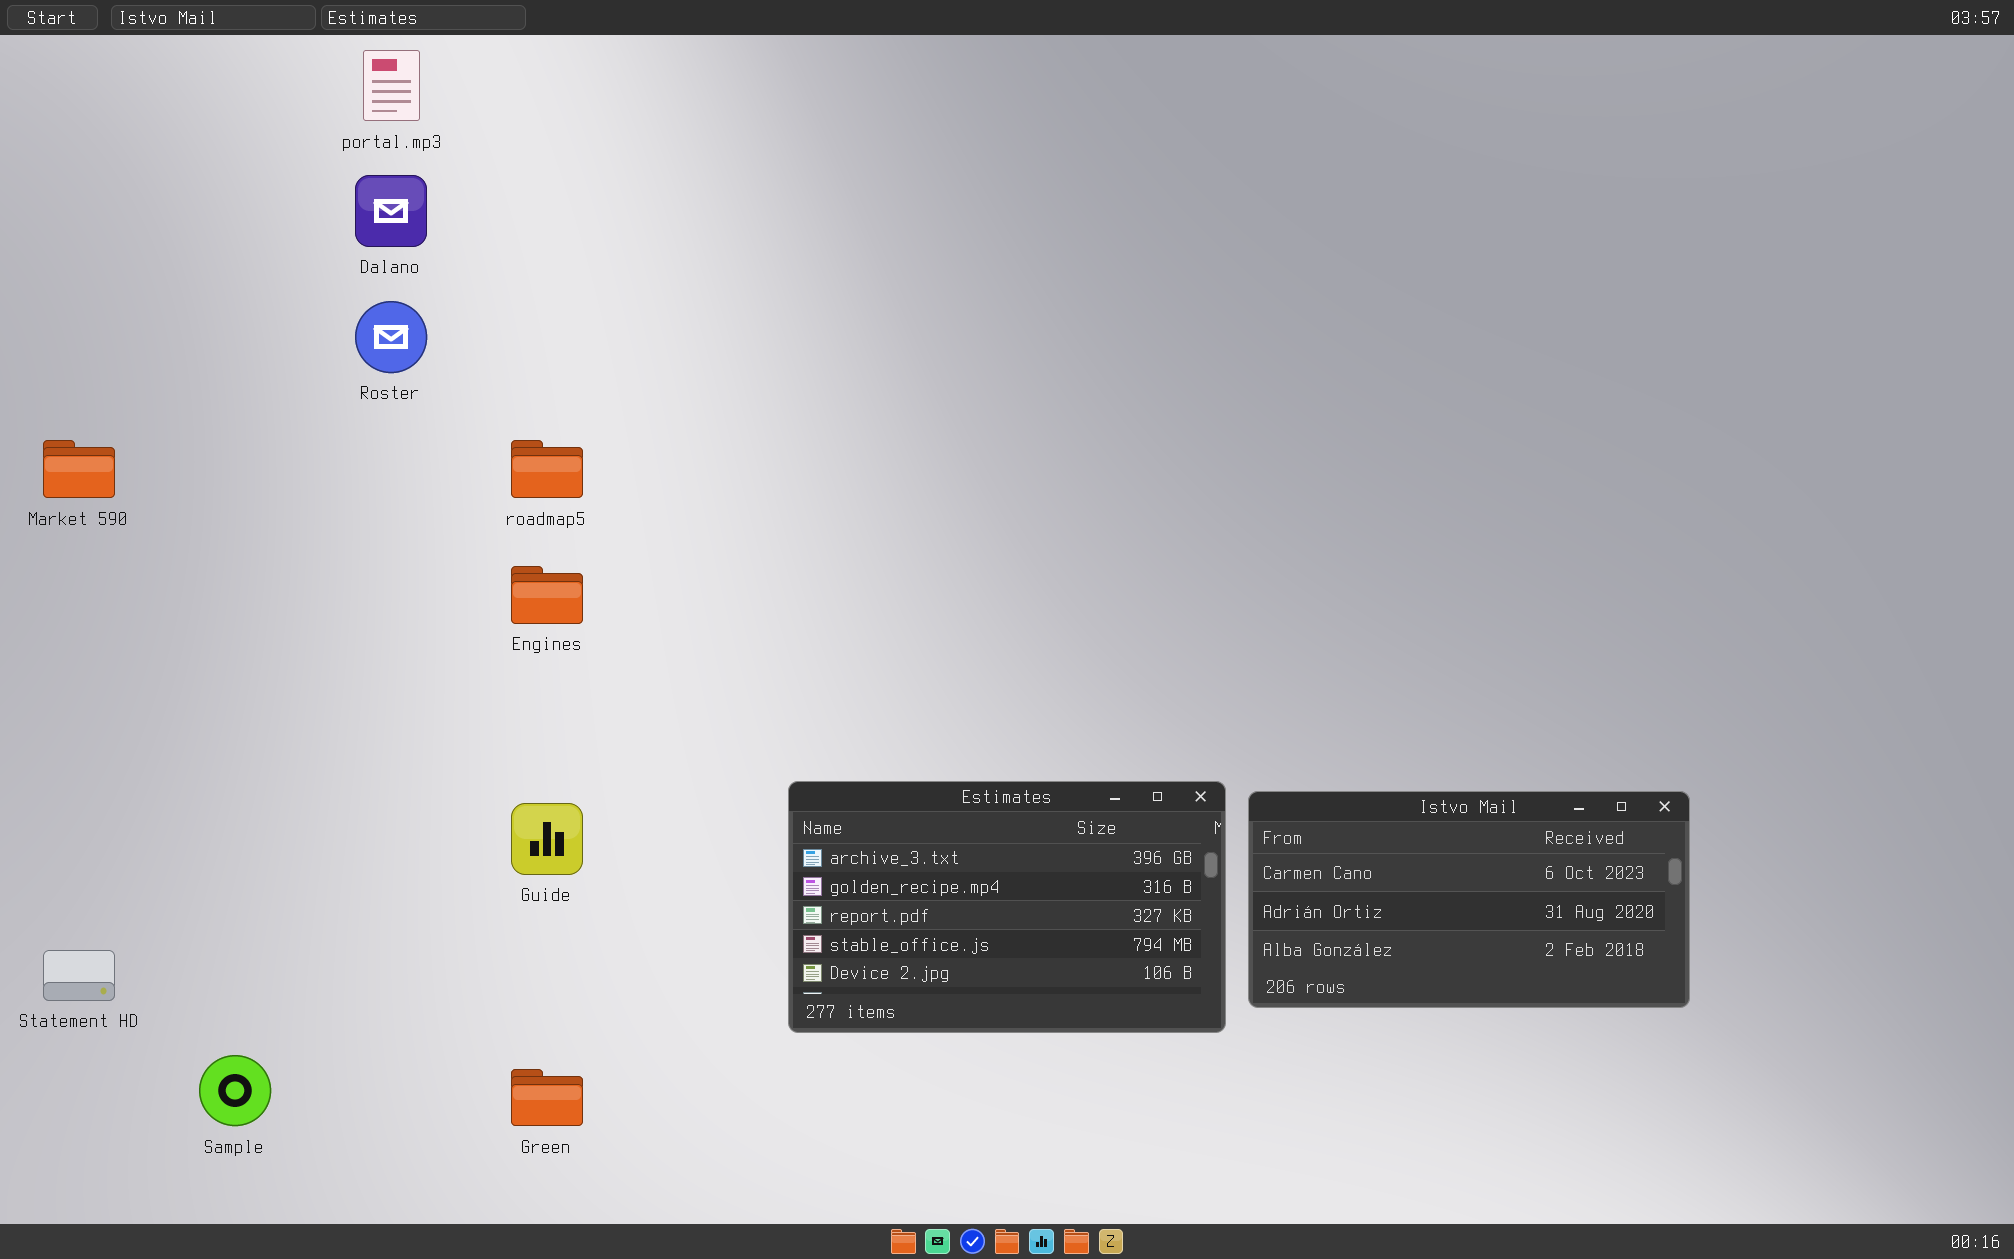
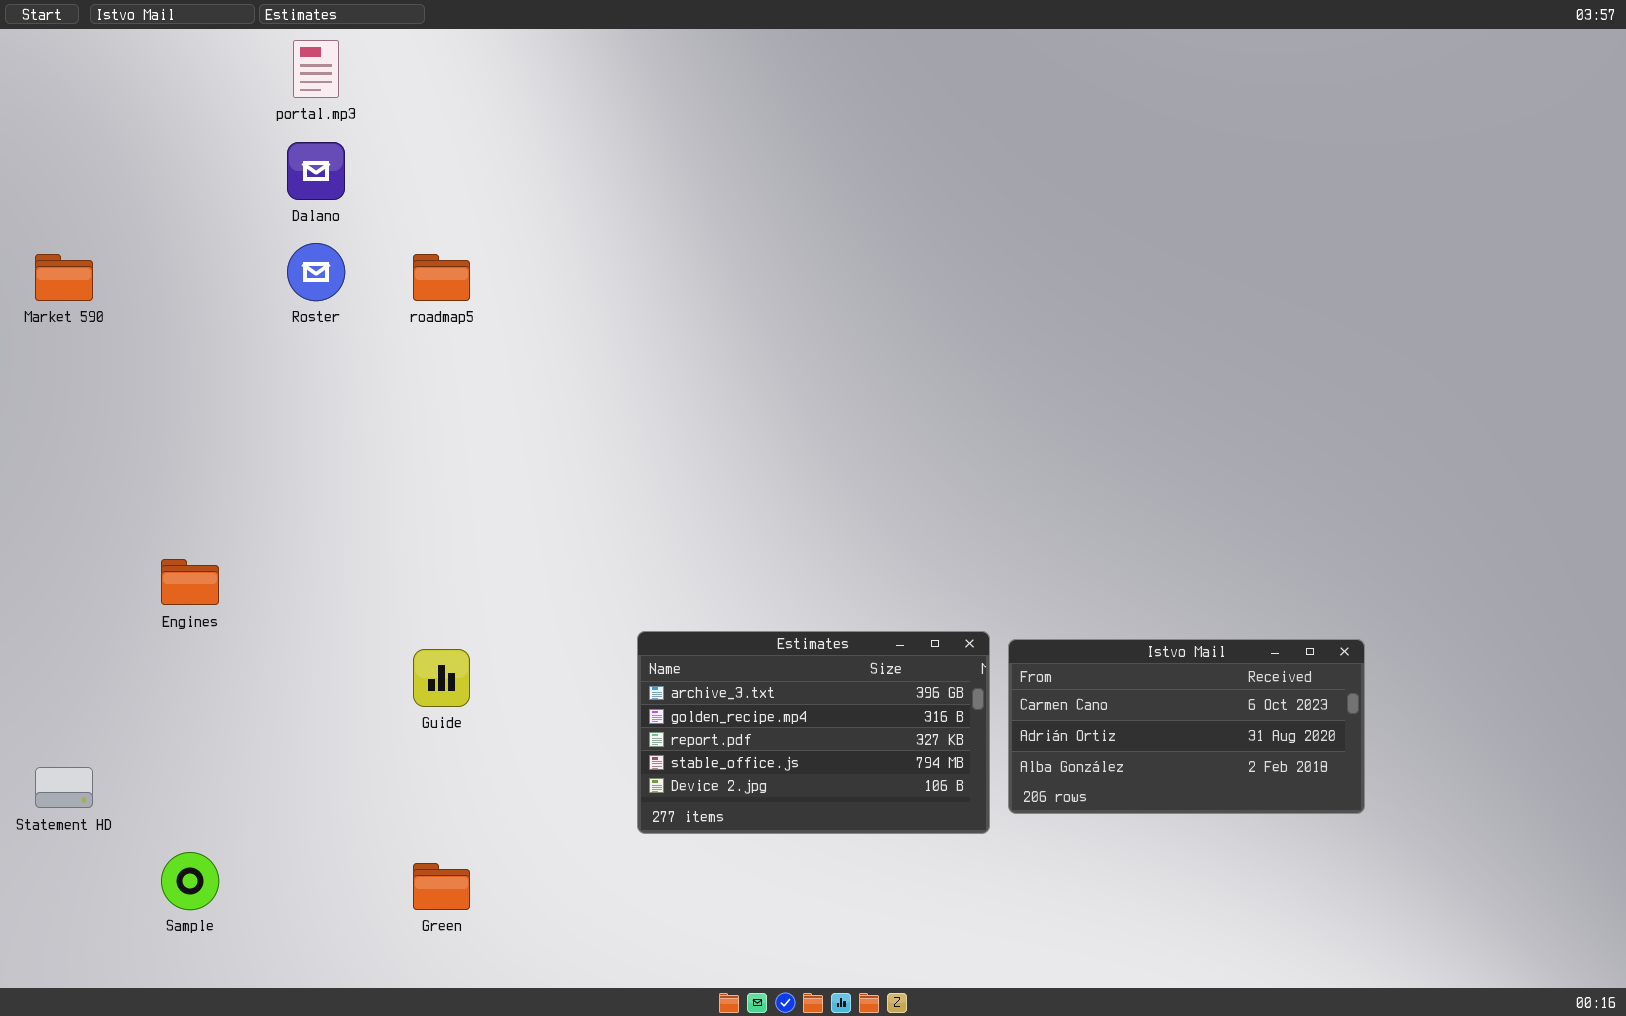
Market 590: [43,440,115,498] -> [35,254,93,301], moved
roadmap5: [511,440,583,498] -> [413,254,470,301], moved
Engines: [511,566,583,624] -> [161,559,219,605], moved

